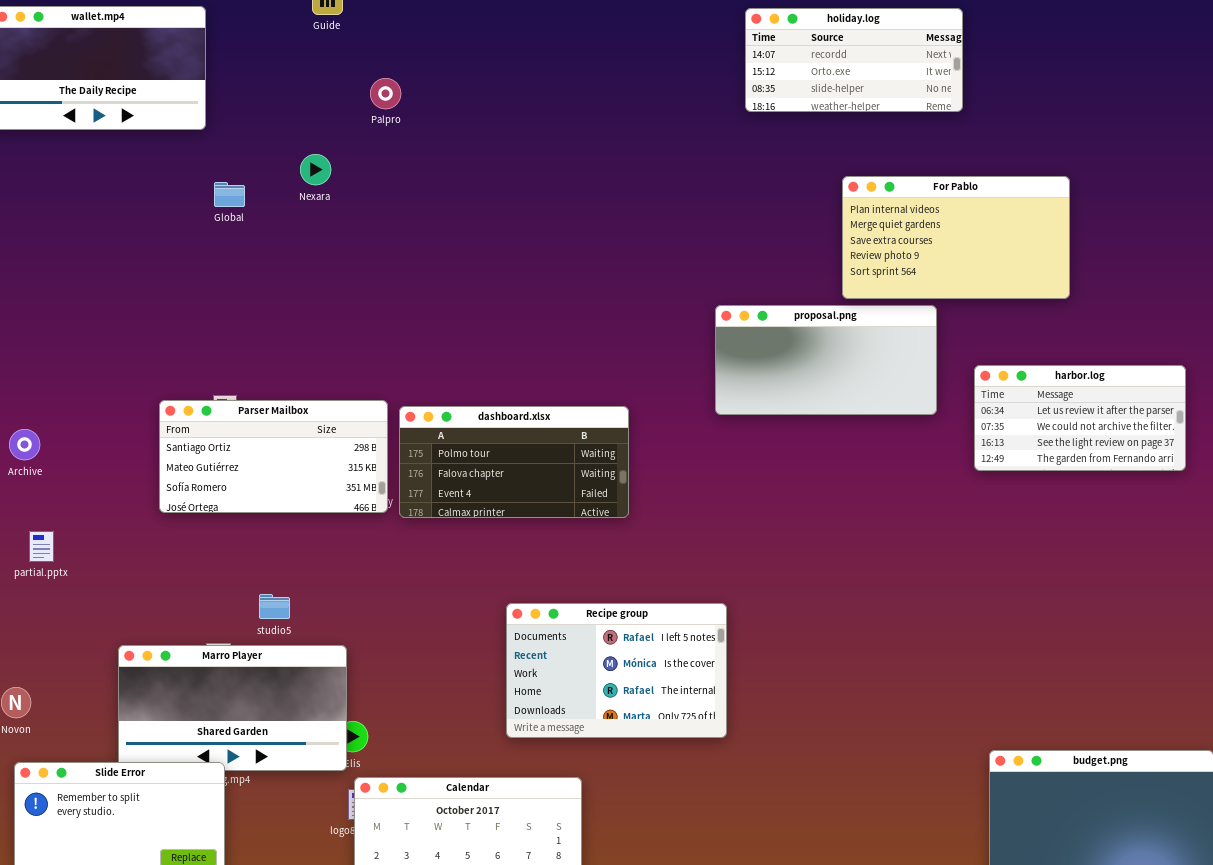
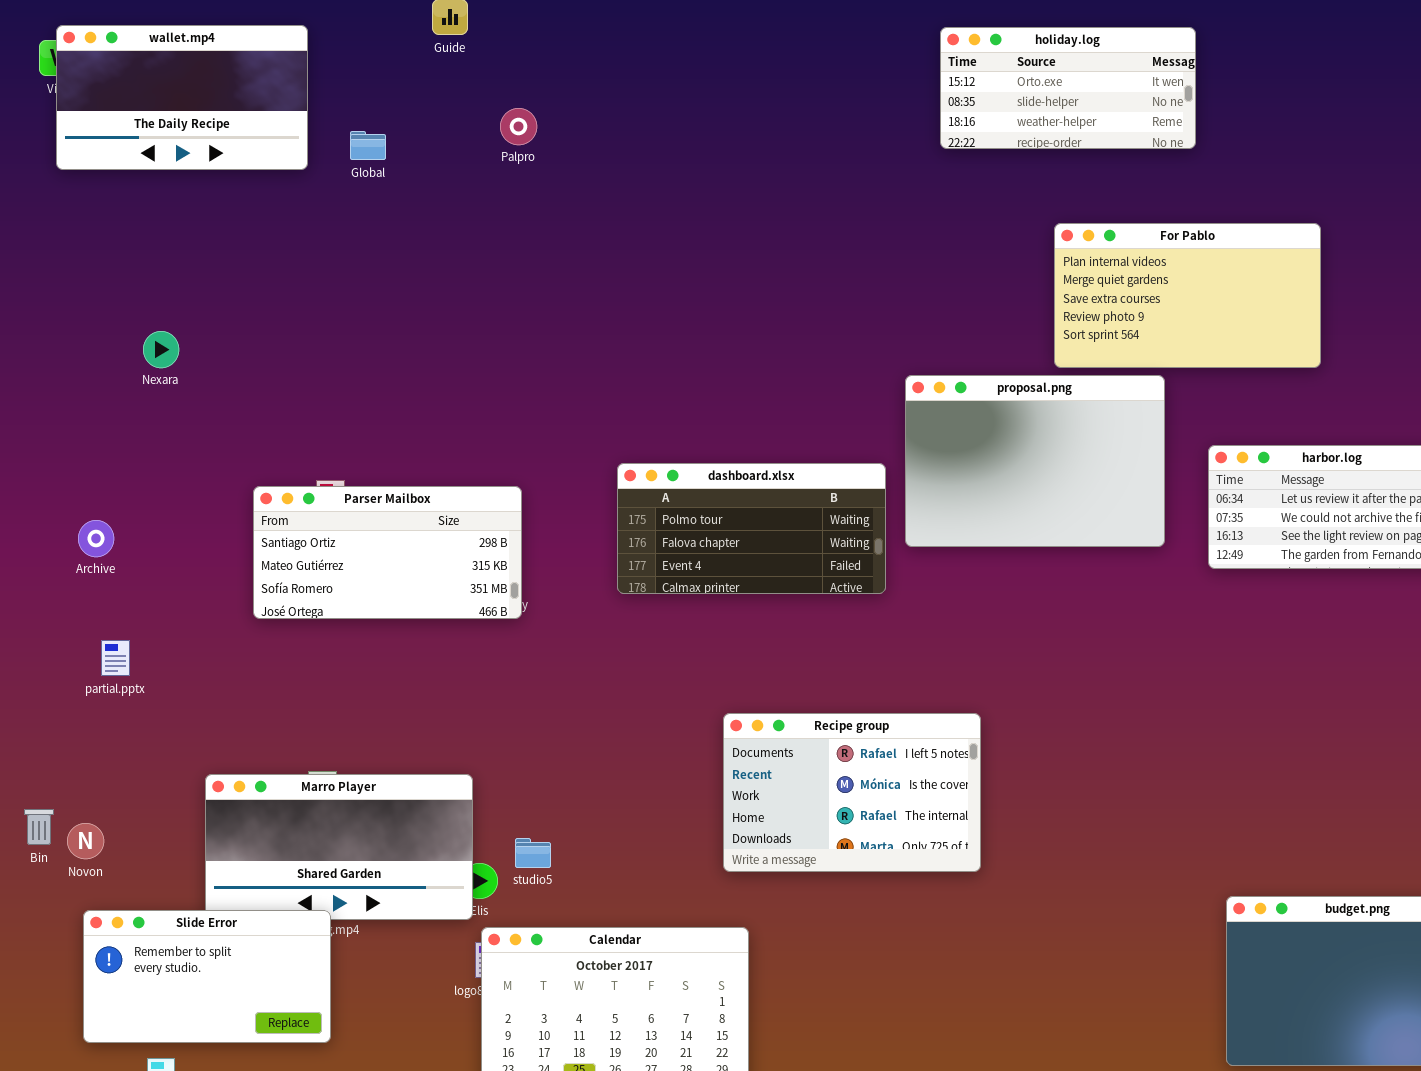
holiday.log: [745,8,963,112] -> [940,27,1196,149], scrolled down 1 row
Nexara: [300,154,331,185] -> [143,331,179,368], moved
Global: [214,182,245,207] -> [350,131,386,160], moved
proposal.png: [715,305,937,415] -> [905,375,1165,547], resized
dashboard.xlsx: [399,406,629,518] -> [617,463,886,594], moved
studio5: [259,594,290,619] -> [515,838,551,868], moved
Recipe group: [506,603,727,738] -> [723,713,981,872], moved

